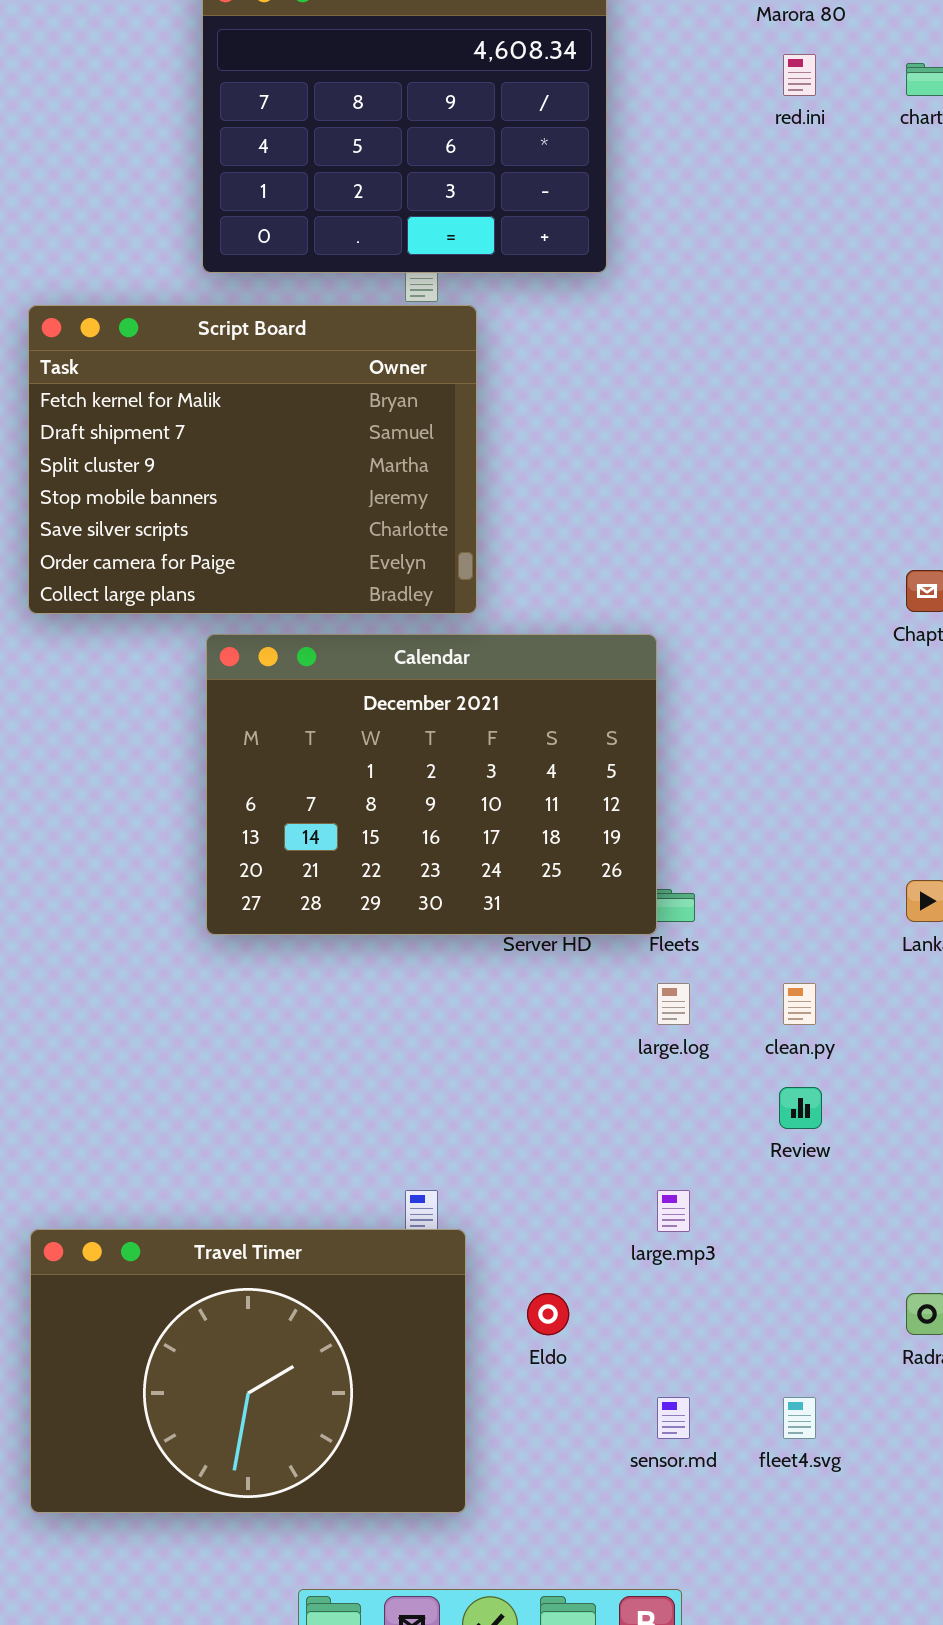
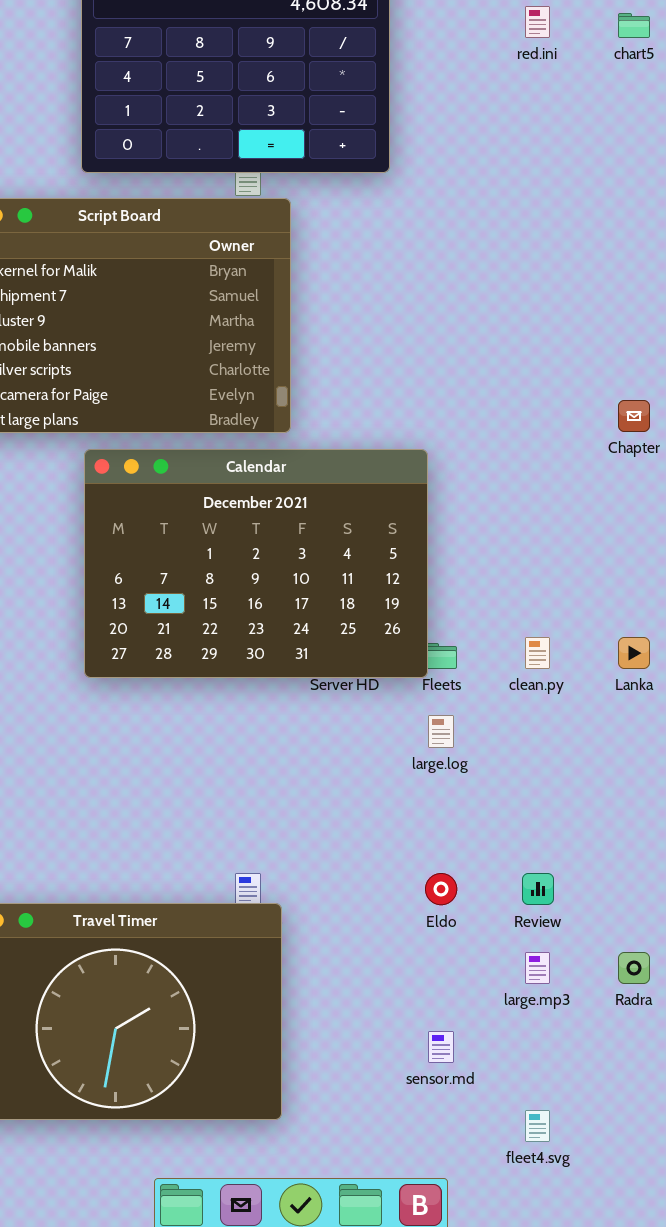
clean.py: [783,983,816,1025] -> [525,637,550,669], moved
Review: [779,1087,822,1129] -> [522,873,554,905], moved
large.mp3: [657,1190,690,1232] -> [525,952,550,984], moved
Eldo: [527,1293,569,1335] -> [425,873,457,905], moved
fleet4.svg: [783,1397,816,1439] -> [525,1110,550,1142], moved

